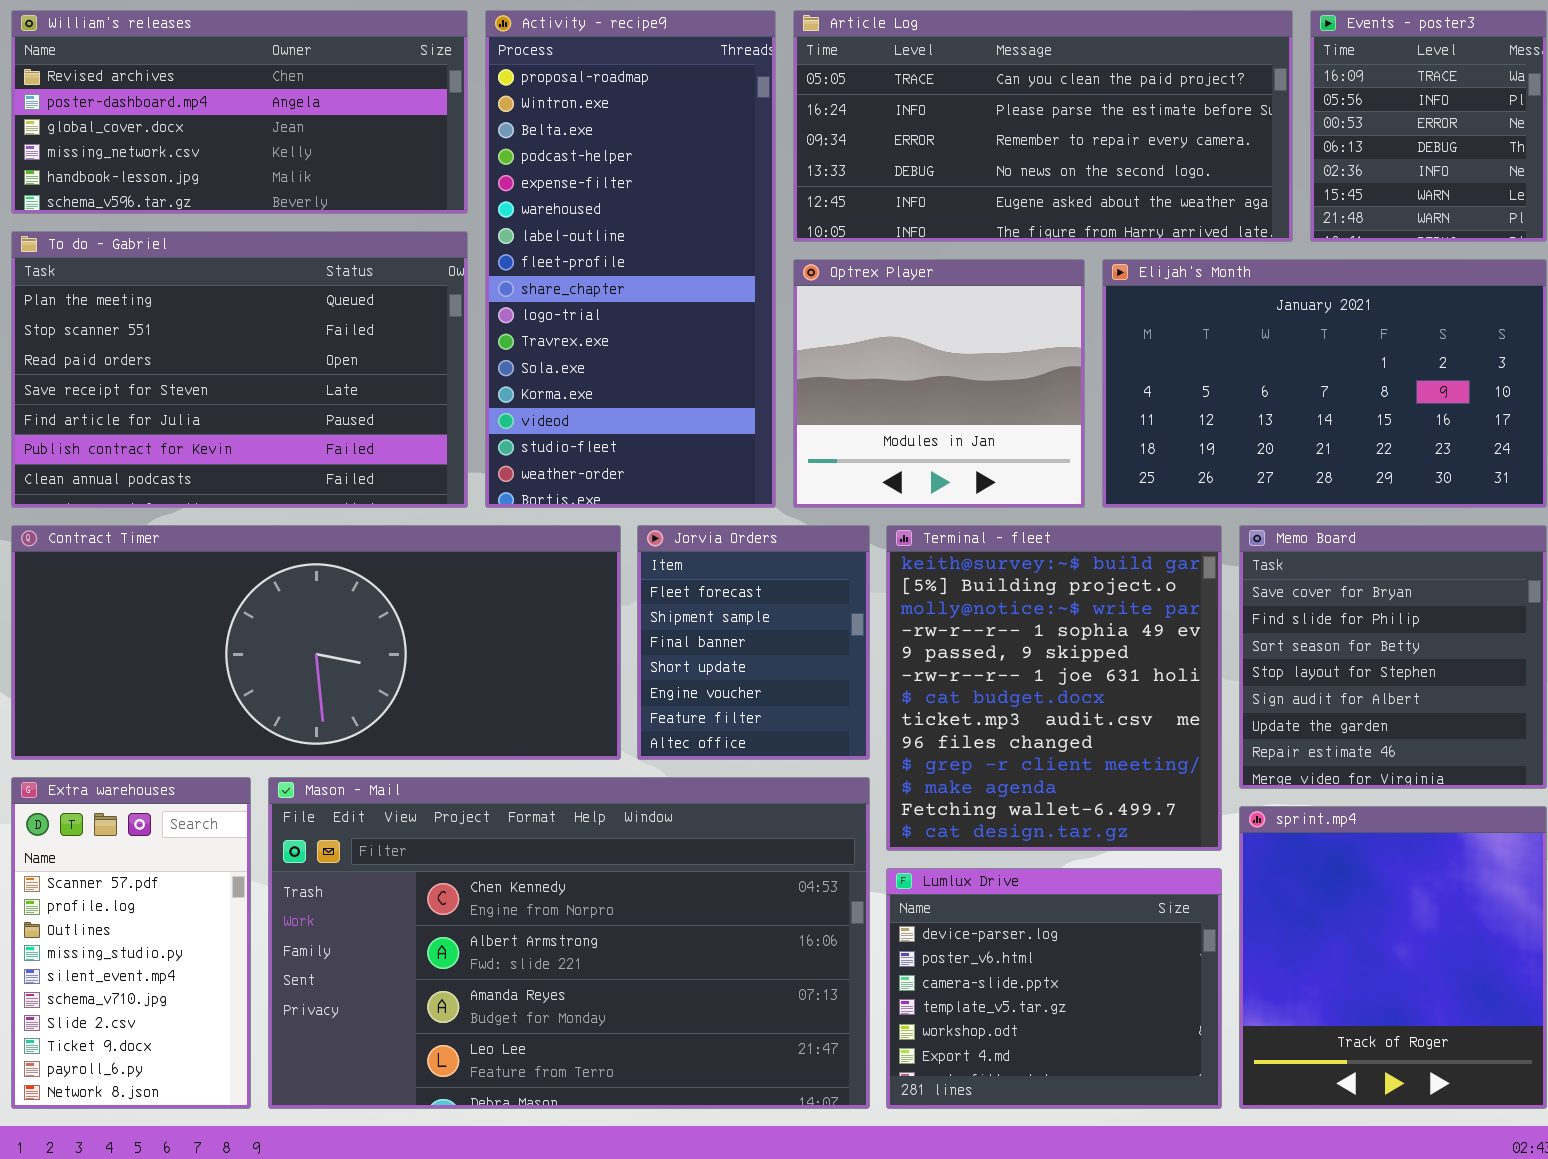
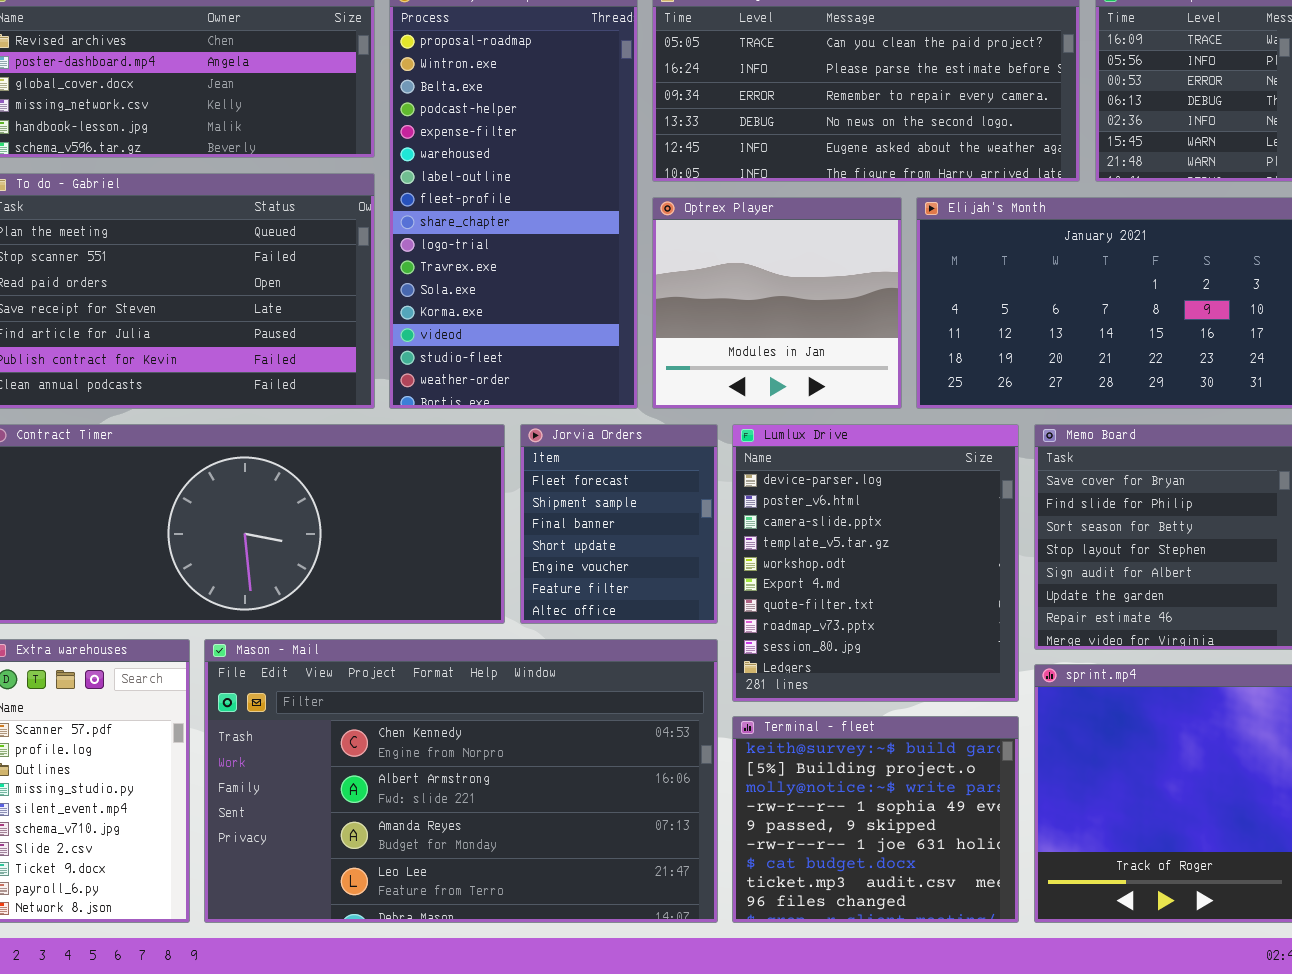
Terminal - fleet: [886,525,1222,851] -> [732,716,1019,923], moved, resized
Lumlux Drive: [886,868,1222,1109] -> [732,424,1019,702], moved, resized

